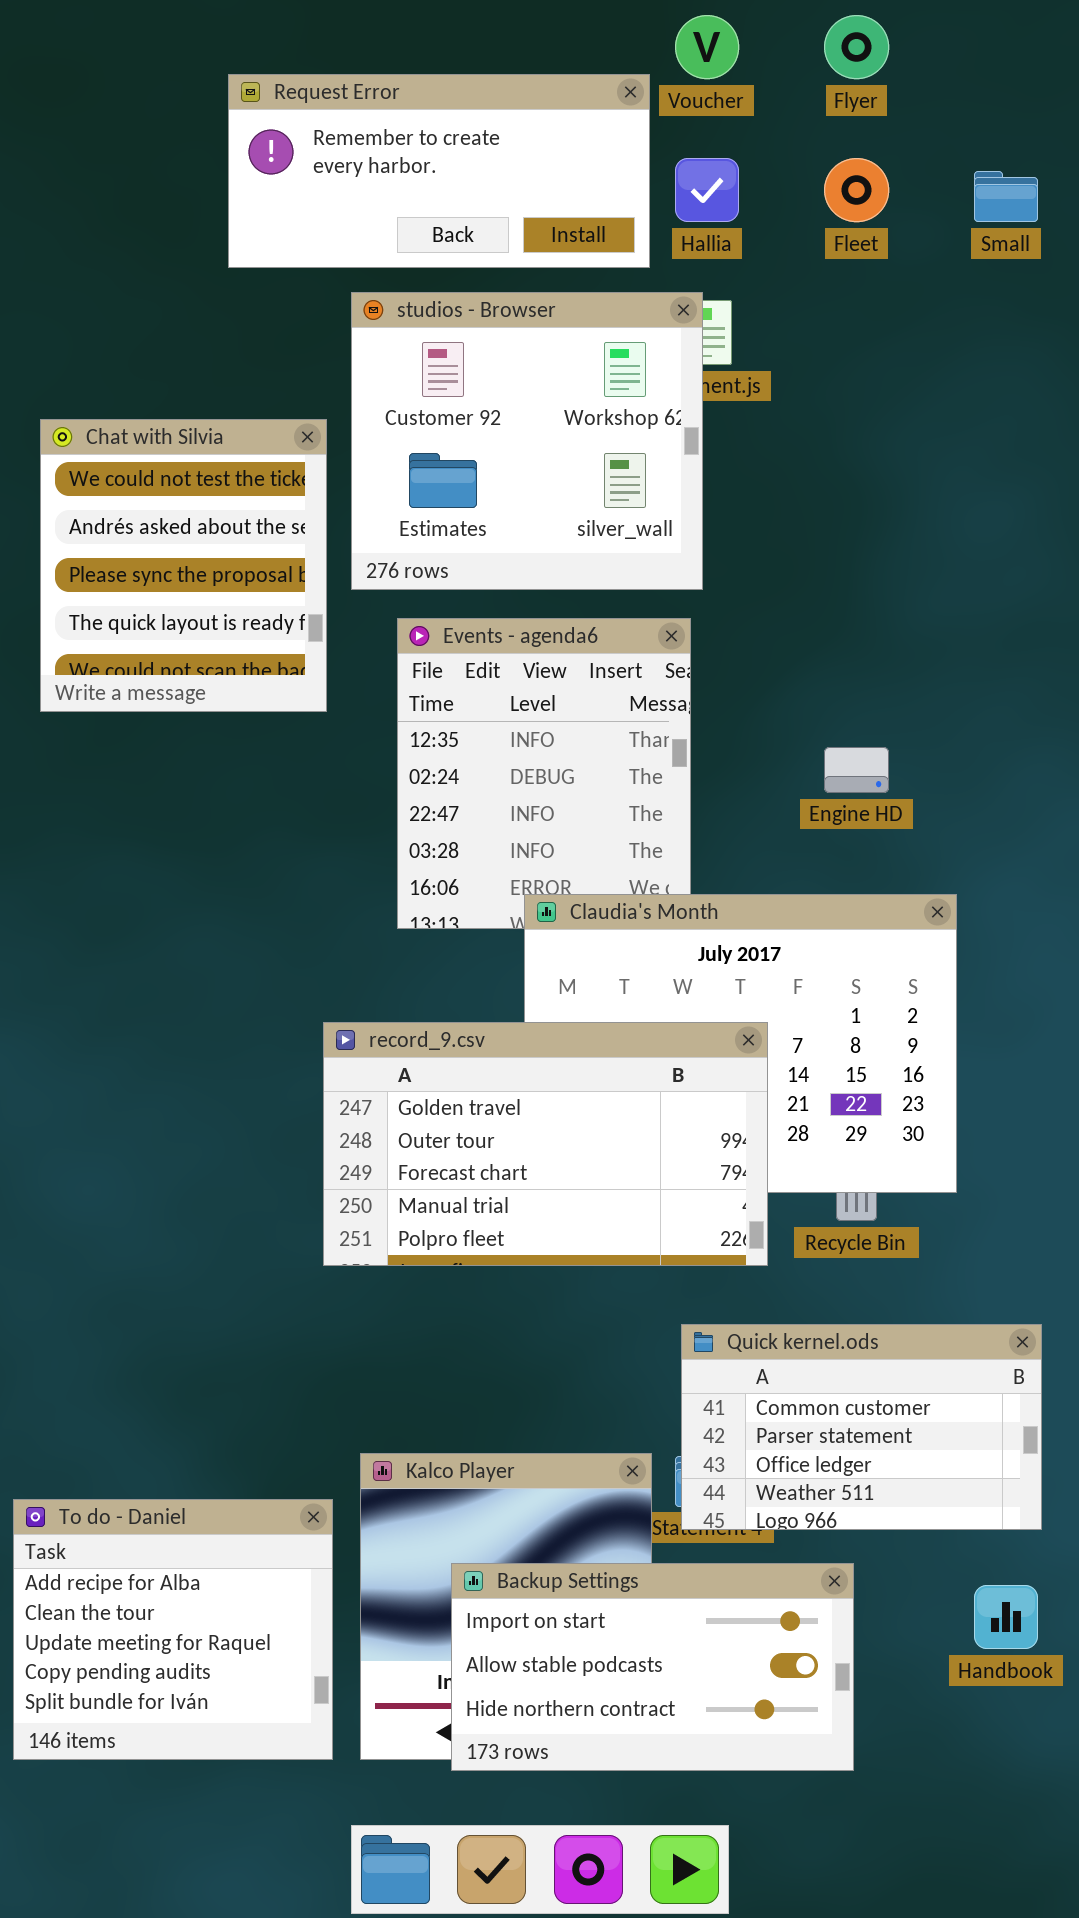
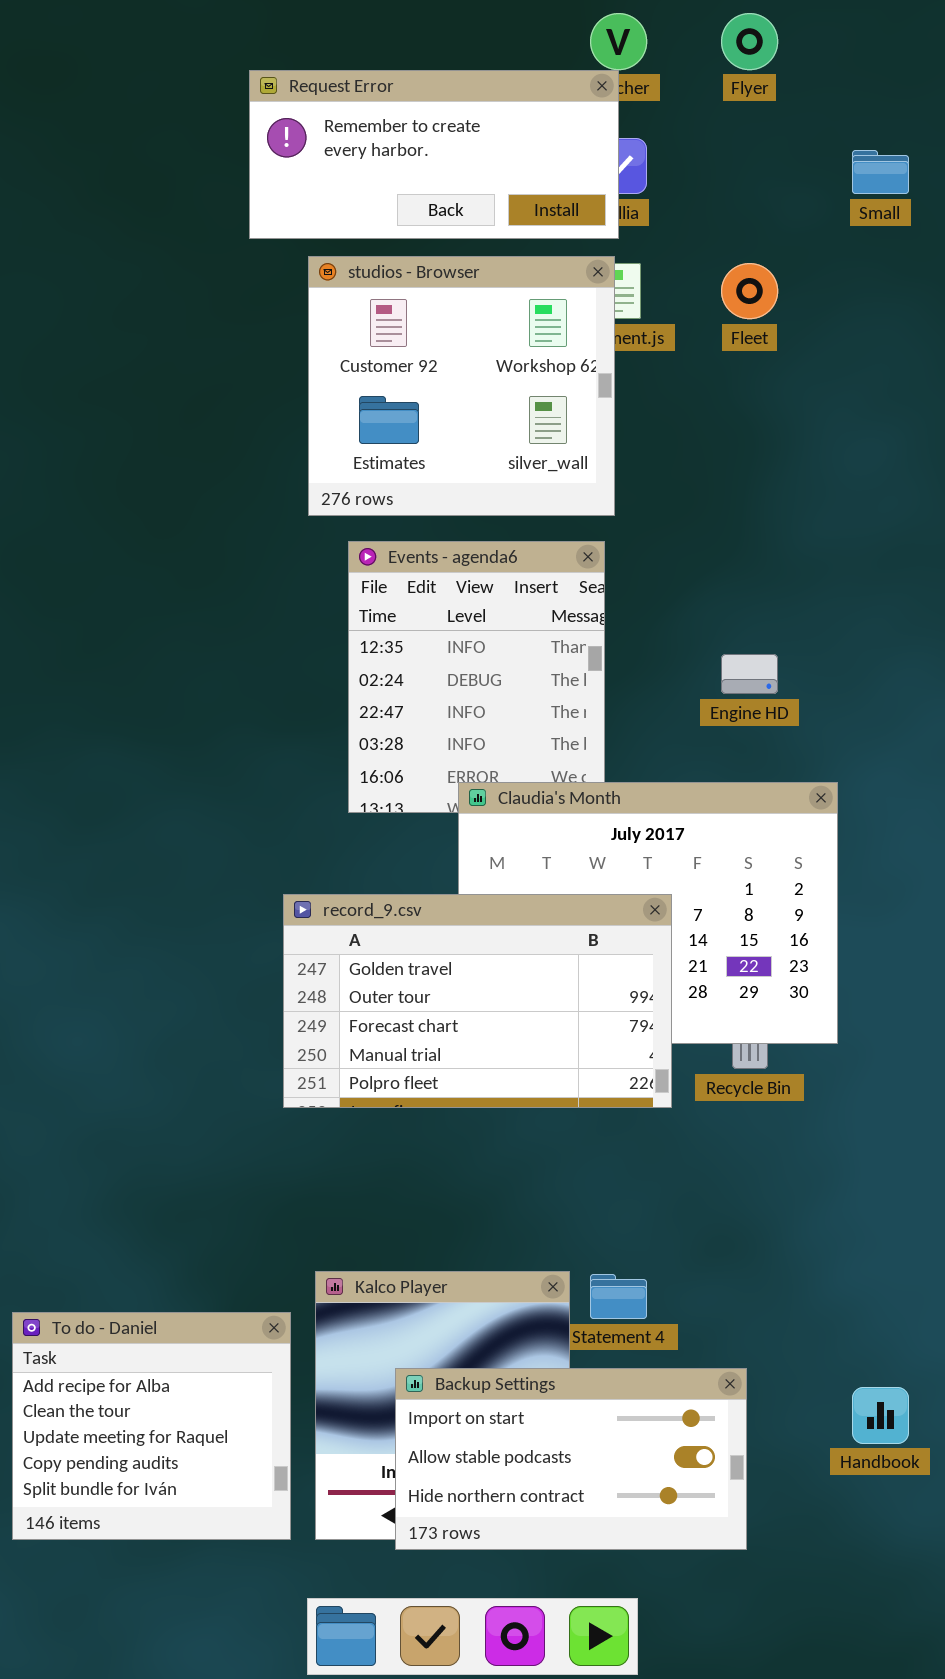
Request Error: [228,74,650,268] -> [249,70,619,239], moved
Fleet: [824,158,889,222] -> [721,263,778,319], moved
Chat with Silvia: [40,419,327,712] -> none, closed
Quick kernel.ods: [681,1324,1042,1530] -> none, closed

